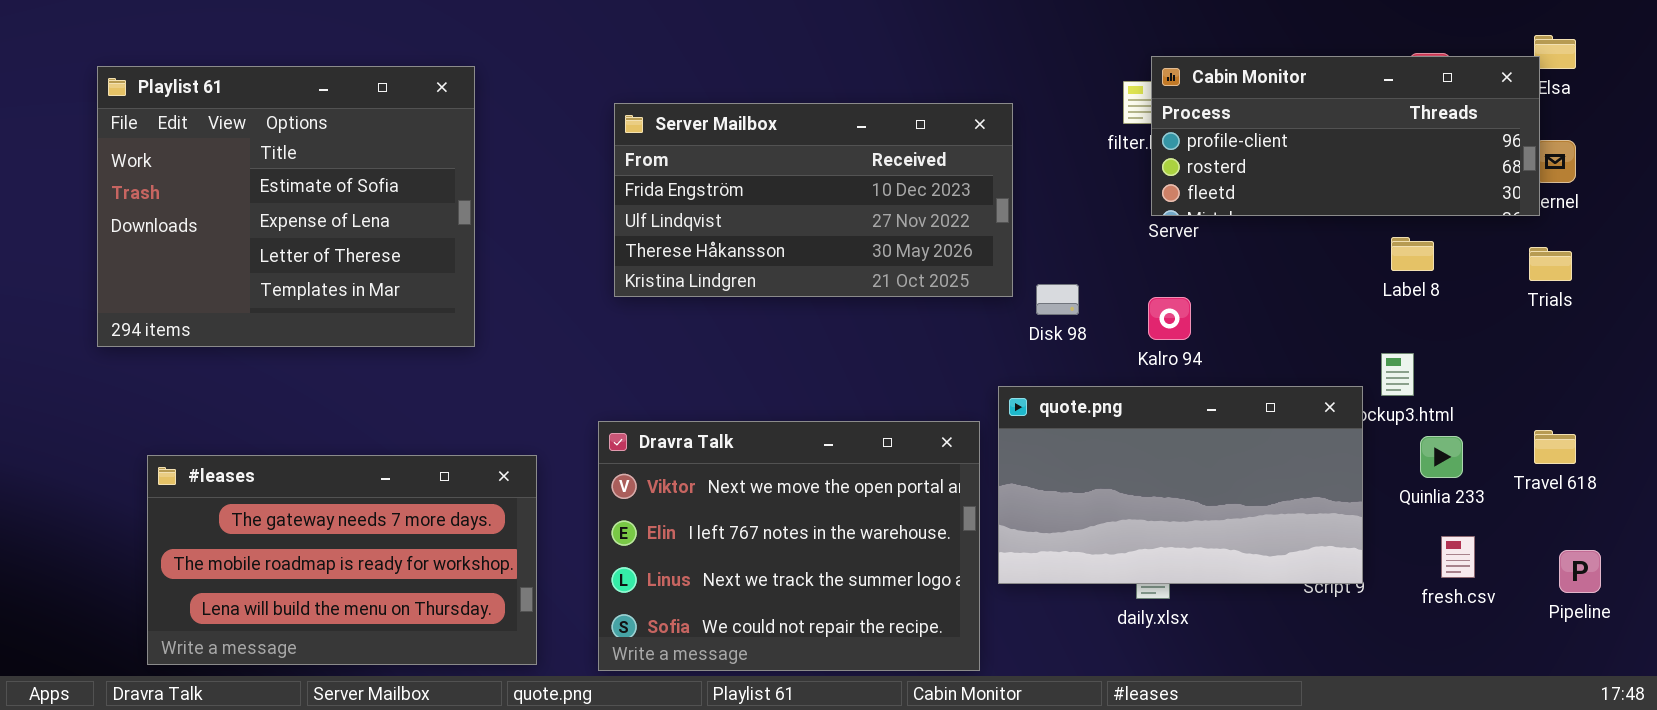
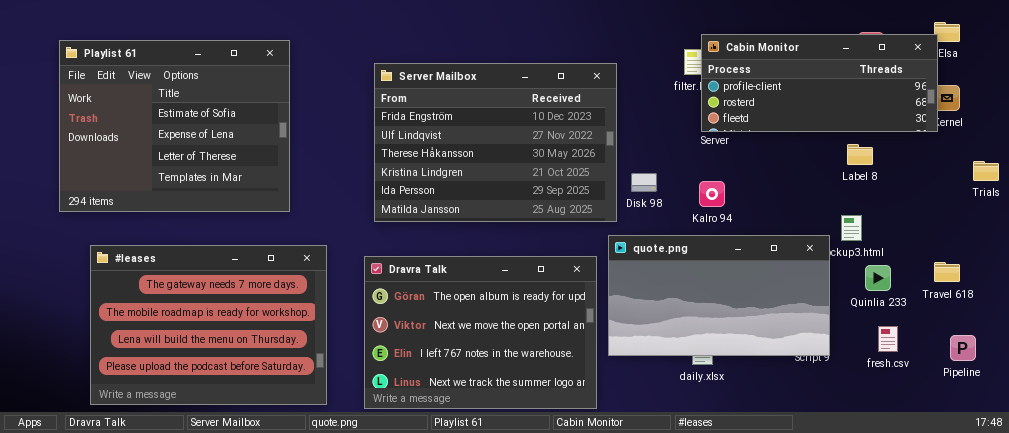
Server Mailbox: [614,103,1013,297] -> [374,63,617,222], resized
Trials: [1529,247,1572,281] -> [973,161,999,181], moved
Dravra Talk: [598,421,980,671] -> [364,256,597,409], scrolled up 1 row
#leases: [147,455,537,665] -> [90,245,327,405], resized

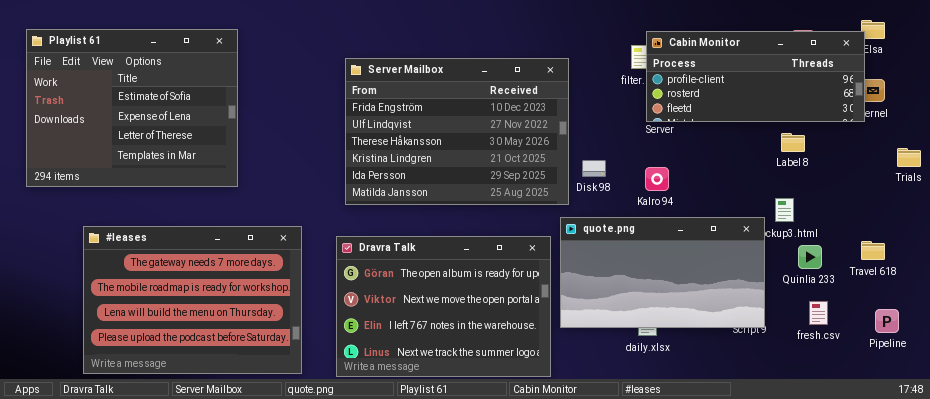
Playlist 61: [59,40,290,212] -> [26,29,238,187], moved

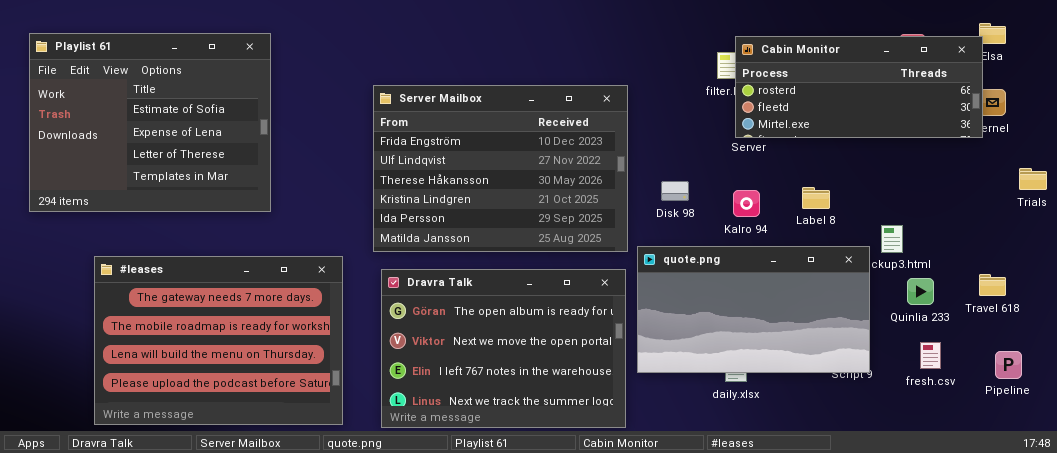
Cabin Monitor: [646,31,865,122] -> [735,36,983,138], scrolled down 1 row
Server Mailbox: [345,58,569,205] -> [373,85,628,252], moved
Label 8: [781,133,805,152] -> [802,187,830,209], moved

